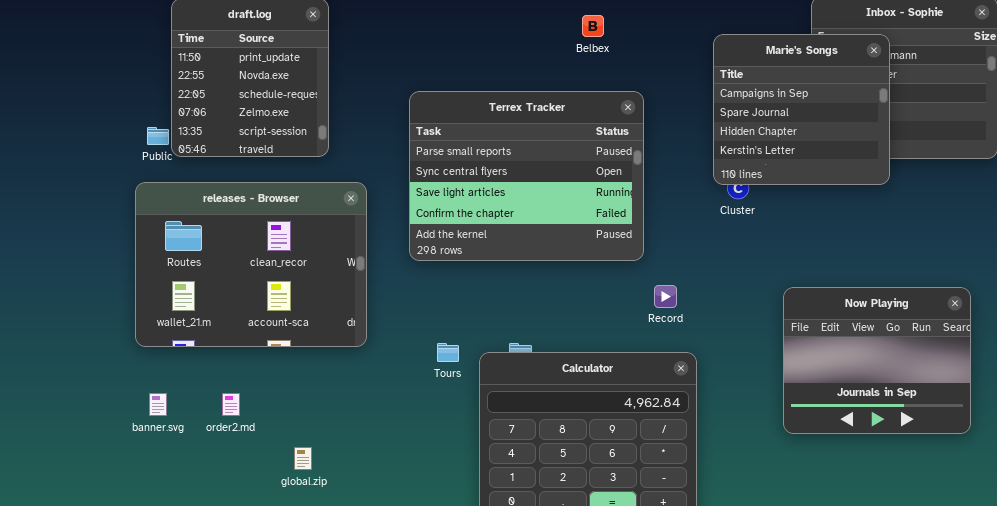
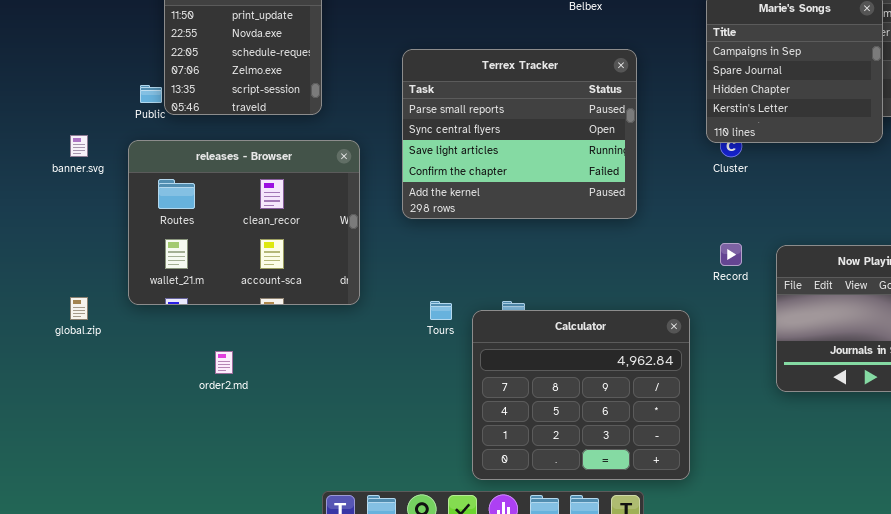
Record: [654,285,677,308] -> [720,243,742,266], moved
banner.svg: [149,393,167,416] -> [70,135,88,157], moved
global.zip: [294,447,312,470] -> [70,297,88,320], moved

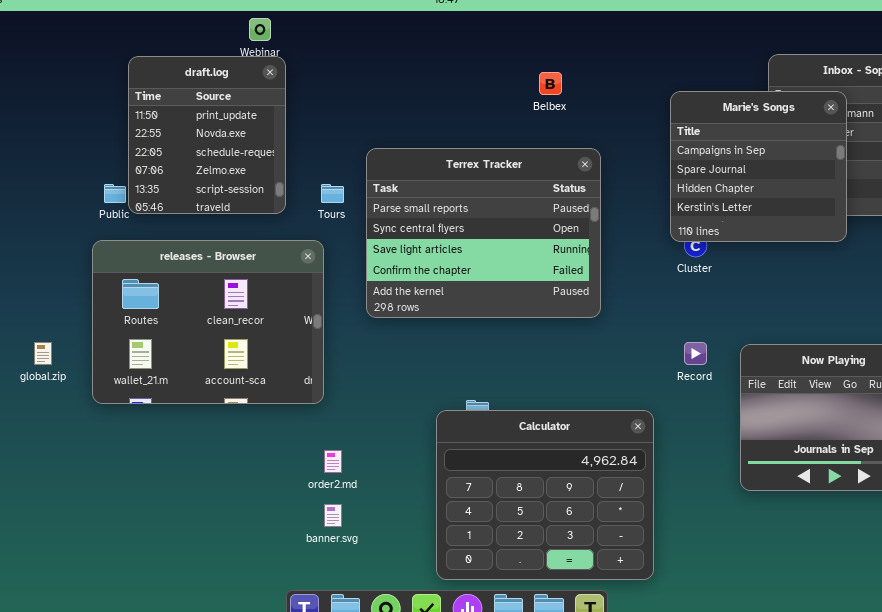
banner.svg: [70,135,88,157] -> [324,504,342,527], moved
global.zip: [70,297,88,320] -> [34,342,52,365], moved
Tours: [430,301,452,320] -> [321,184,344,203], moved
order2.md: [215,351,233,374] -> [324,450,342,473], moved

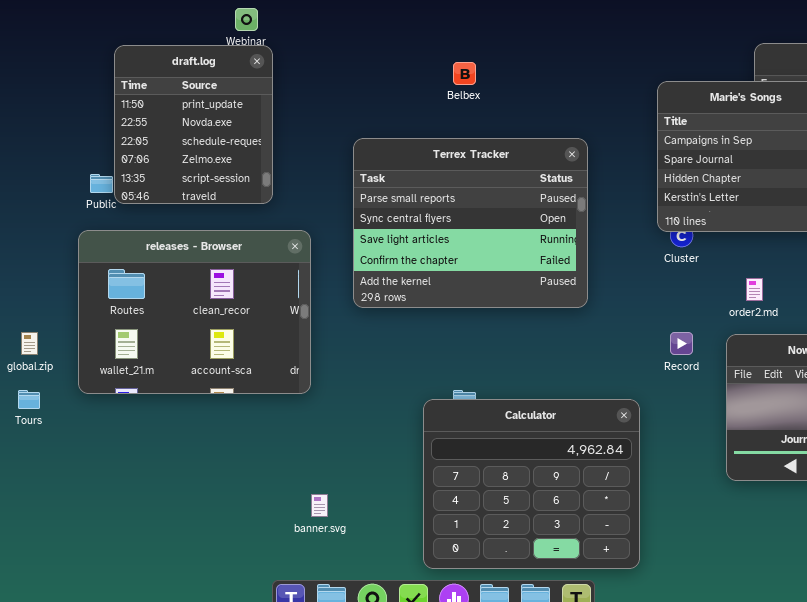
Belbex: [539,72,562,95] -> [453,62,476,85], moved
Tours: [321,184,344,203] -> [18,390,40,409], moved
order2.md: [324,450,342,473] -> [746,278,763,301], moved

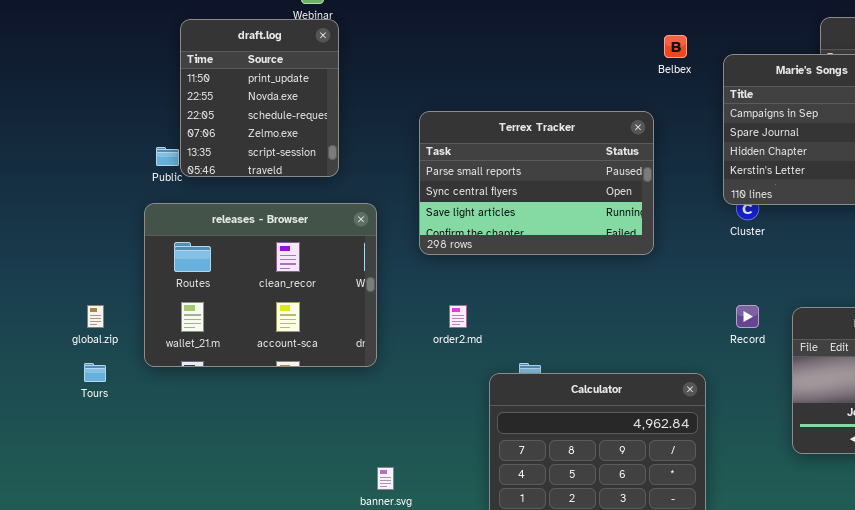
Belbex: [453,62,476,85] -> [664,35,687,58], moved
Terrex Tracker: [353,138,588,308] -> [419,111,654,255], resized
order2.md: [746,278,763,301] -> [449,305,467,328], moved

